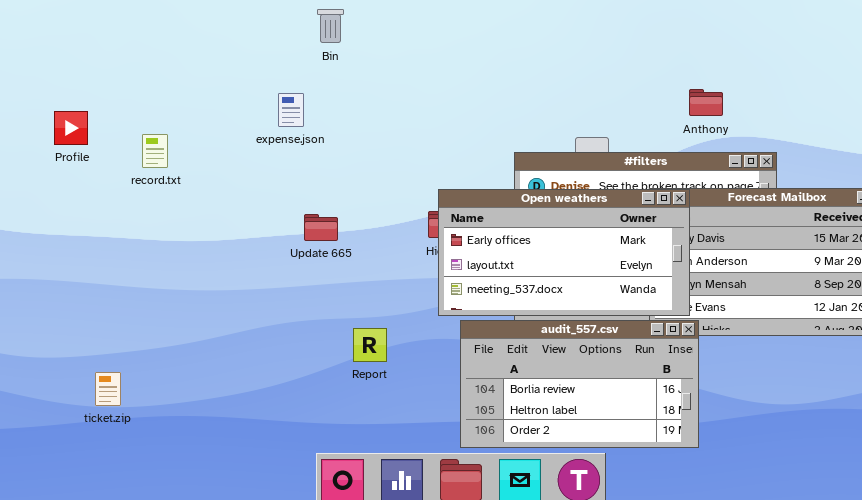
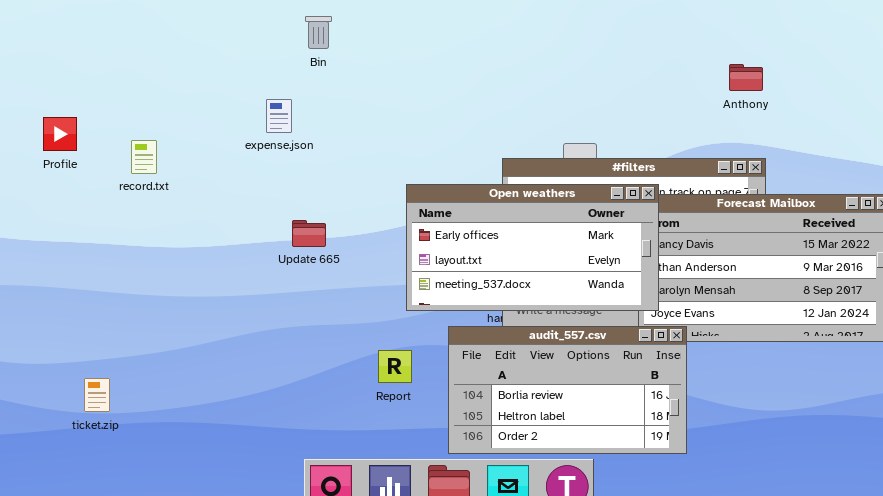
Anthony: [689,89,723,116] -> [729,64,763,91], moved
Open weathers: [438,189,690,316] -> [406,184,659,311], moved
Report: [353,328,387,362] -> [378,350,412,383], moved

